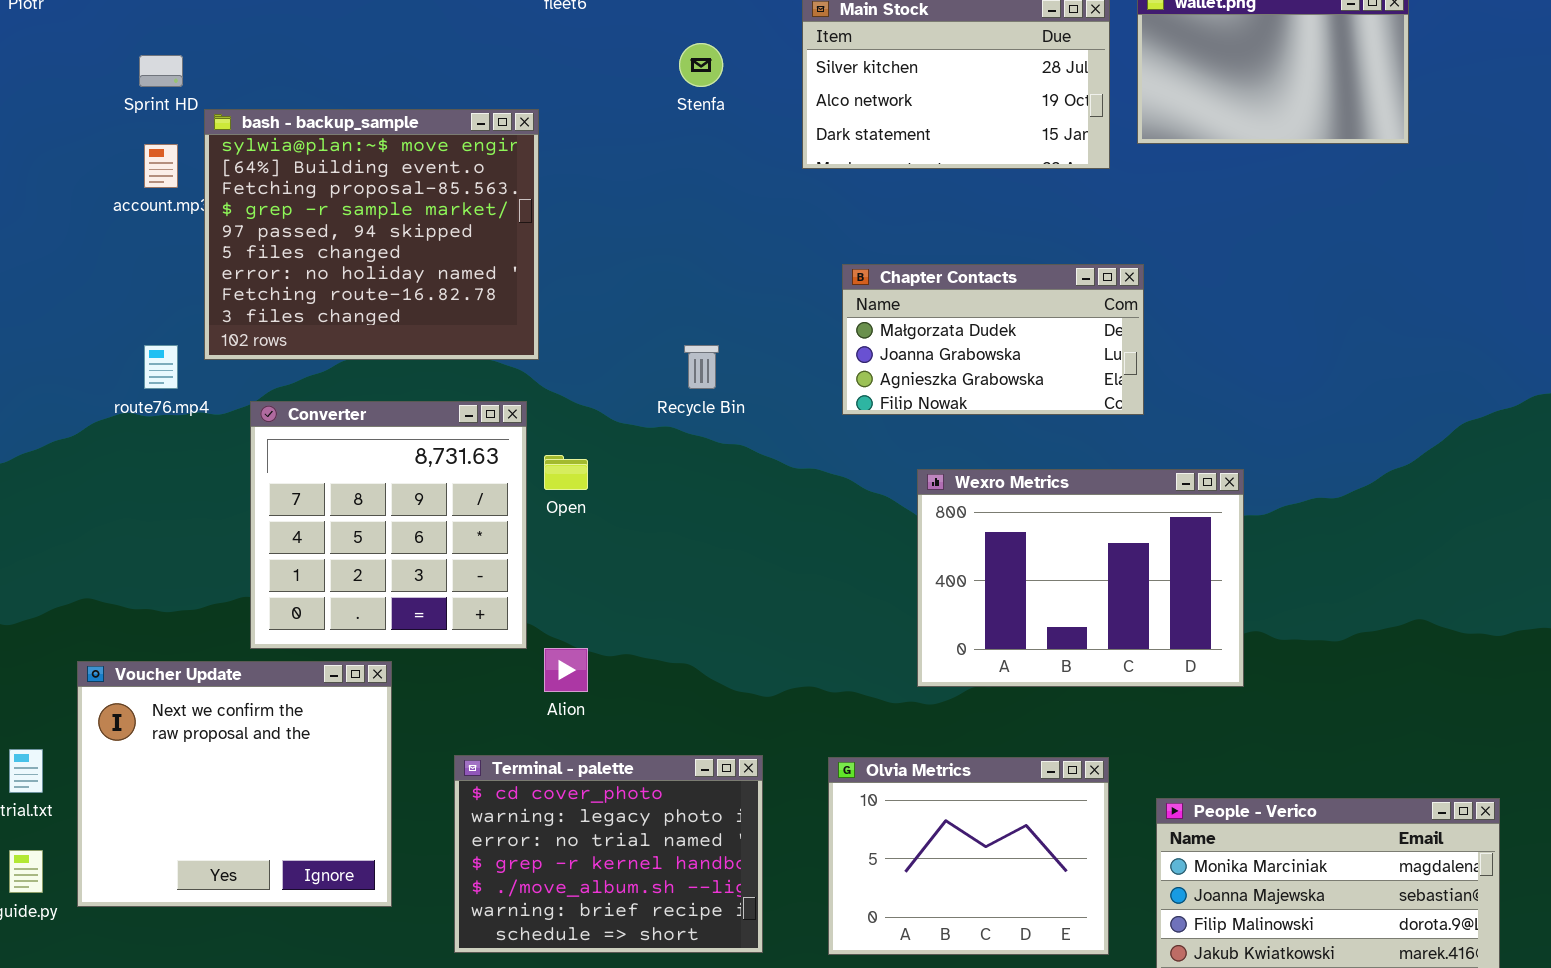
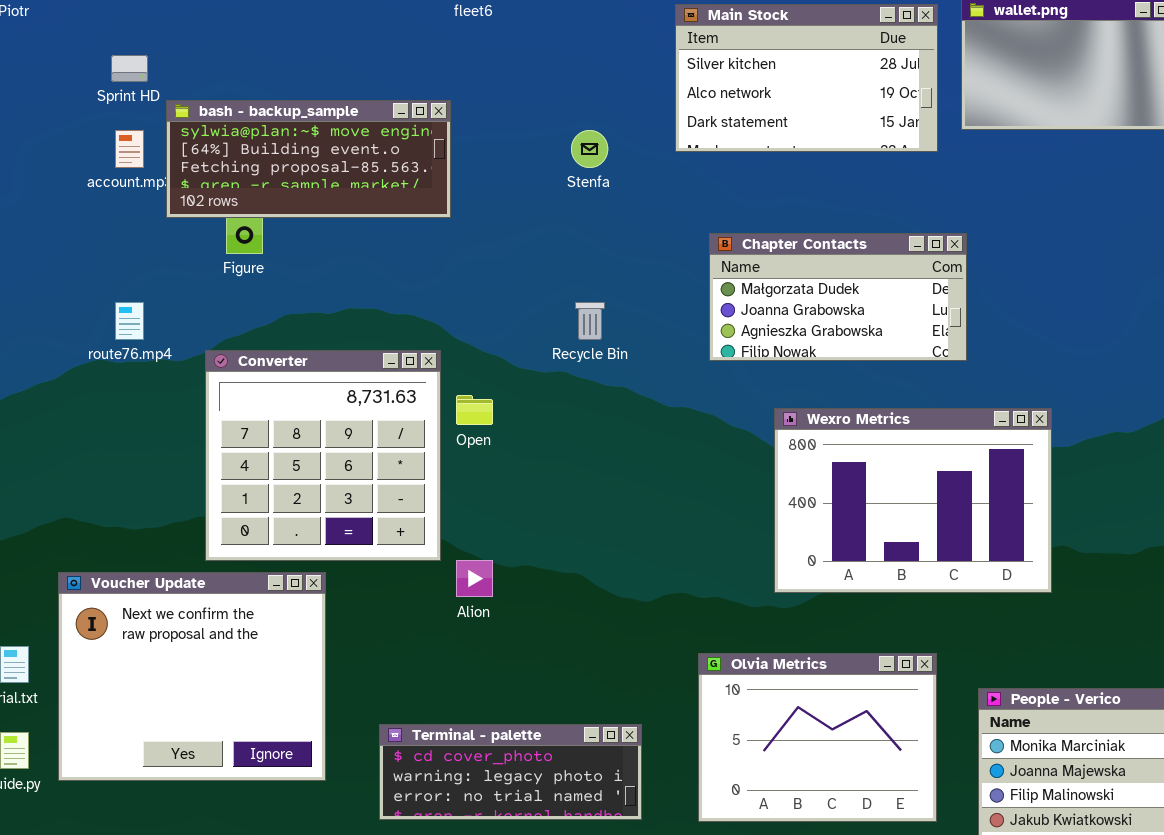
Stenfa: [679,43,723,87] -> [571,130,608,168], moved
bash - backup_sample: [204,109,539,360] -> [166,100,451,218], resized
Terminal - palette: [454,755,763,953] -> [379,724,642,820], resized

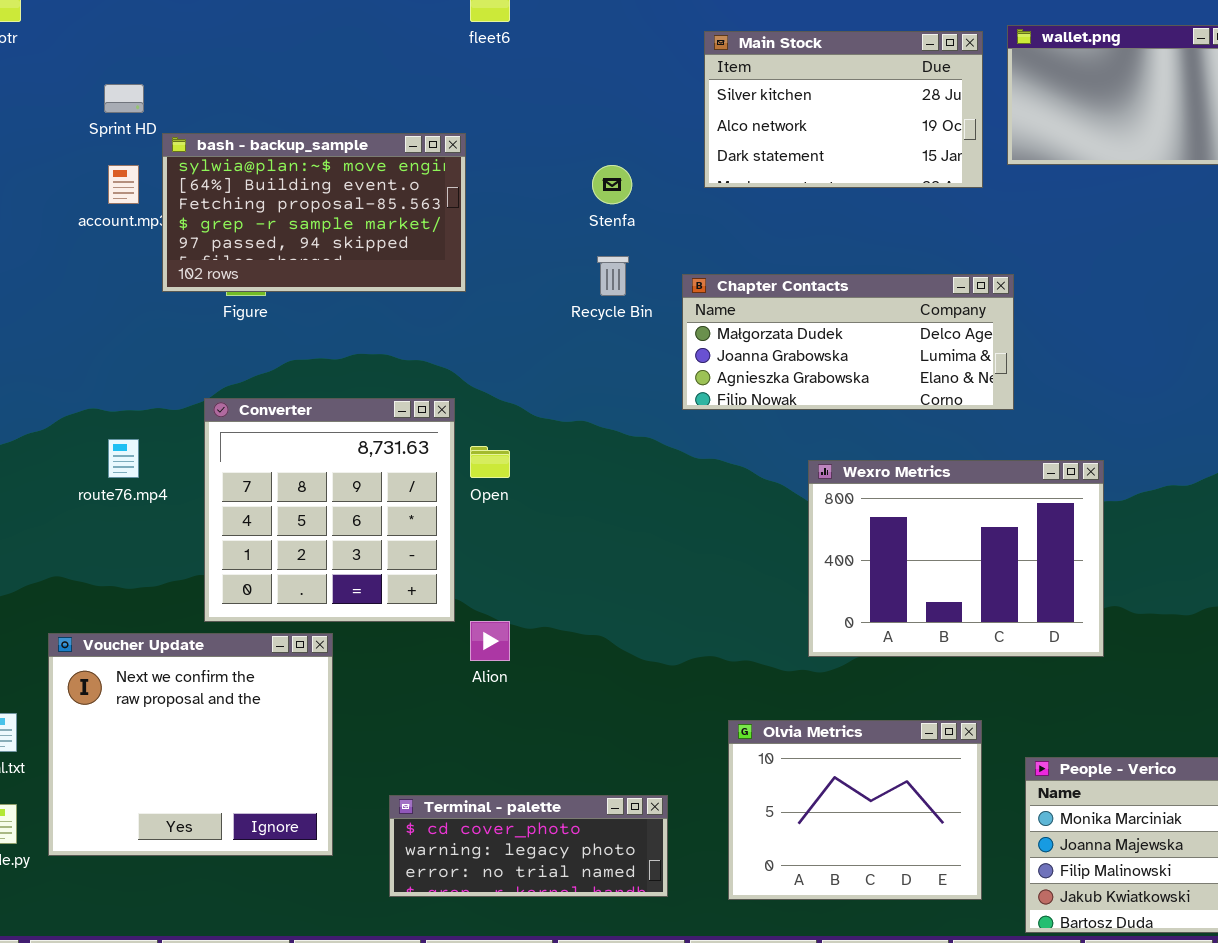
bash - backup_sample: [166,100,451,218] -> [162,133,466,292], resized
Chapter Contacts: [709,233,967,361] -> [682,274,1014,410], resized
route76.mp4: [115,302,144,340] -> [108,439,139,478], moved
Recycle Bin: [575,302,605,340] -> [597,256,629,296], moved

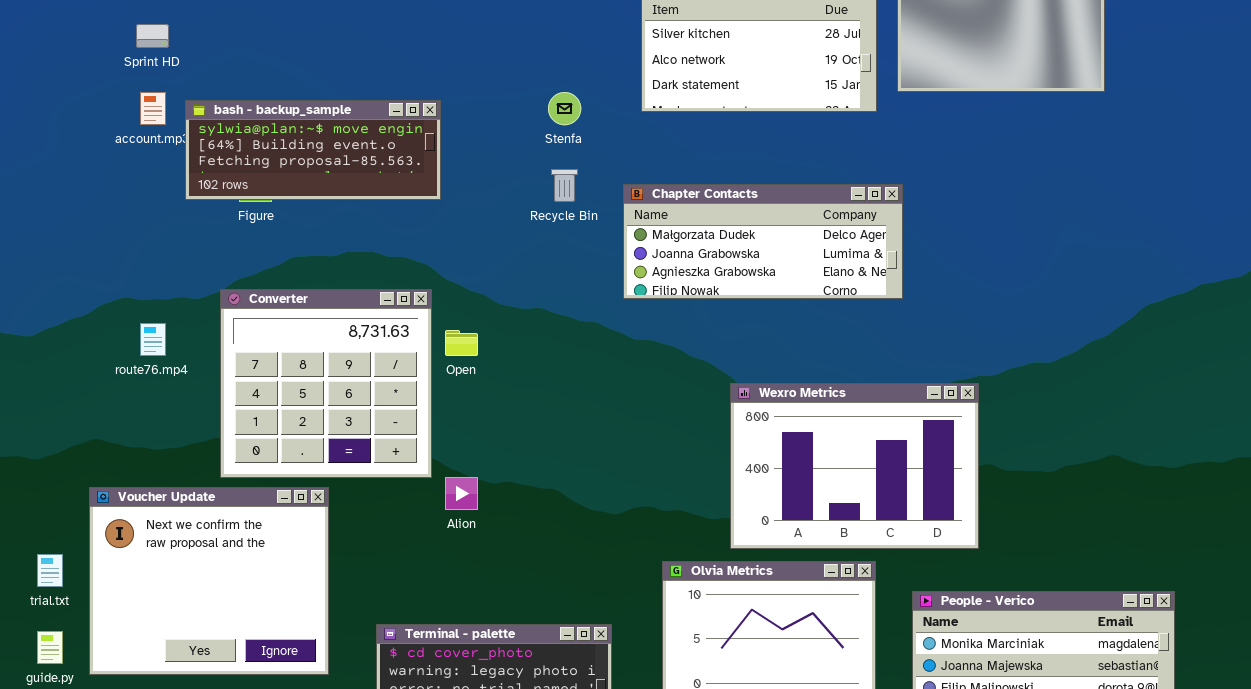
bash - backup_sample: [162,133,466,292] -> [185,100,441,200], resized
Wexro Metrics: [808,460,1104,657] -> [730,383,979,549], moved

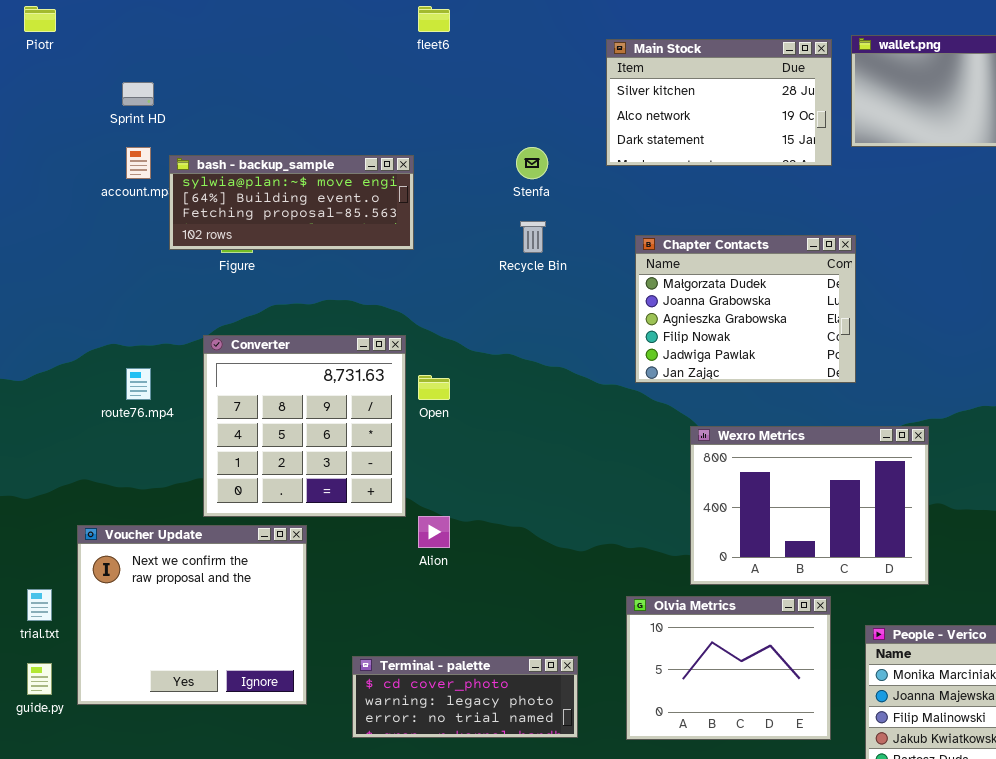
Chapter Contacts: [623,184,903,299] -> [635,235,856,383], resized

